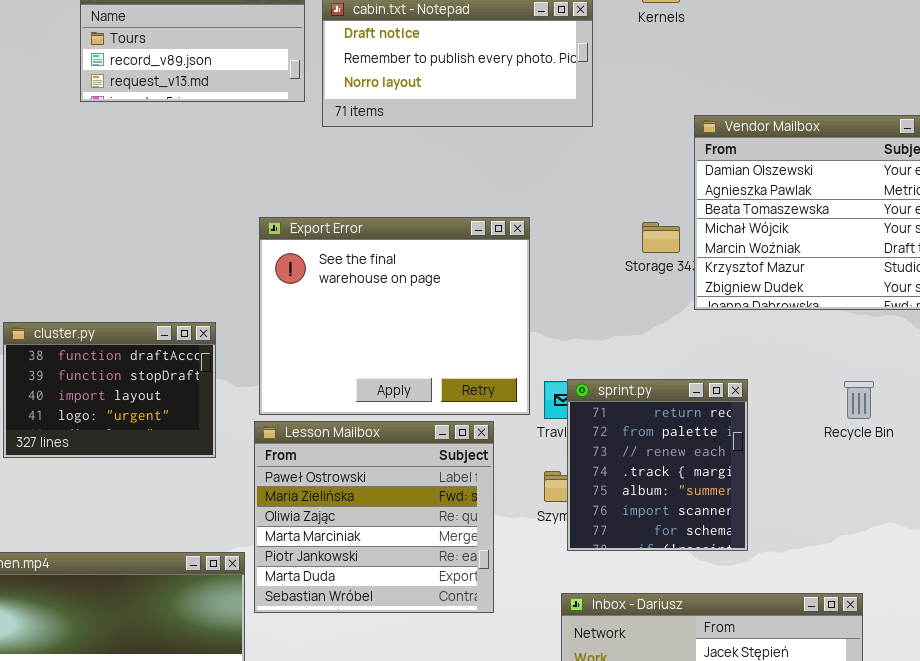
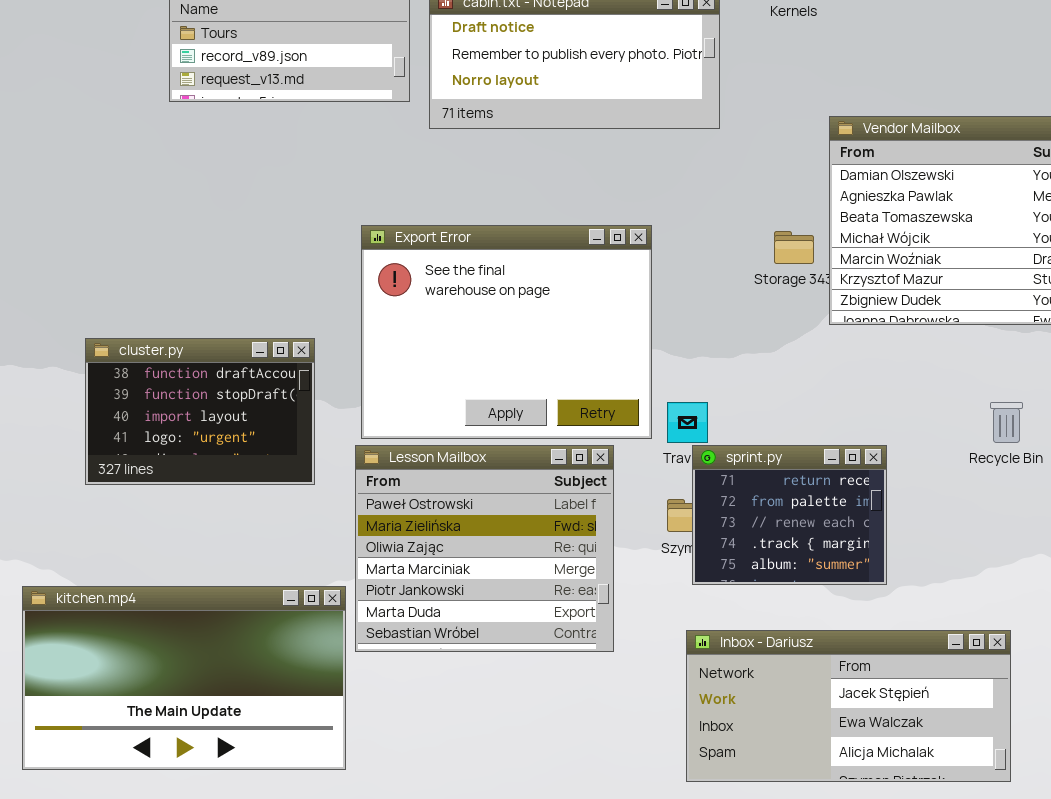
sprint.py: [567,379,748,551] -> [692,445,887,585], resized

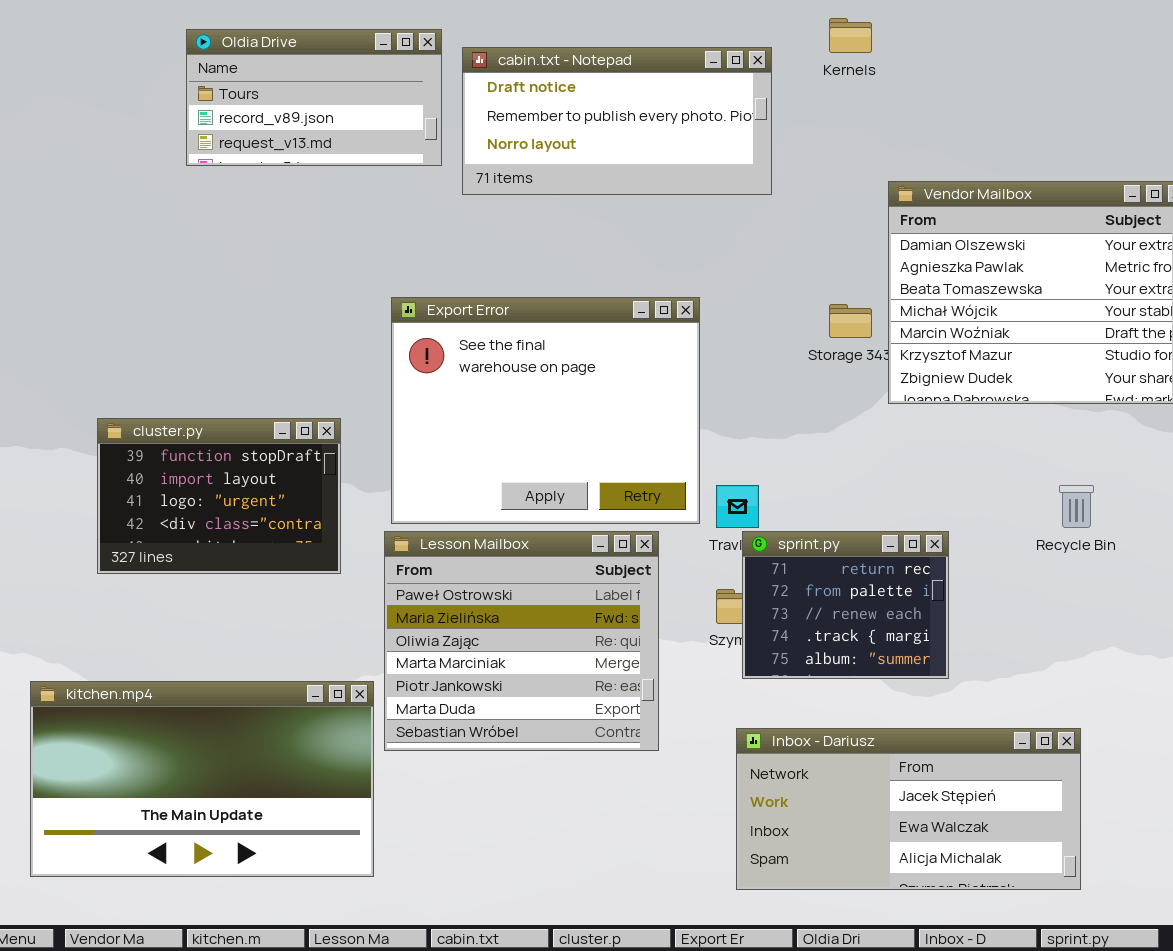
cluster.py: [85,338,315,485] -> [97,418,341,574], scrolled down 1 row

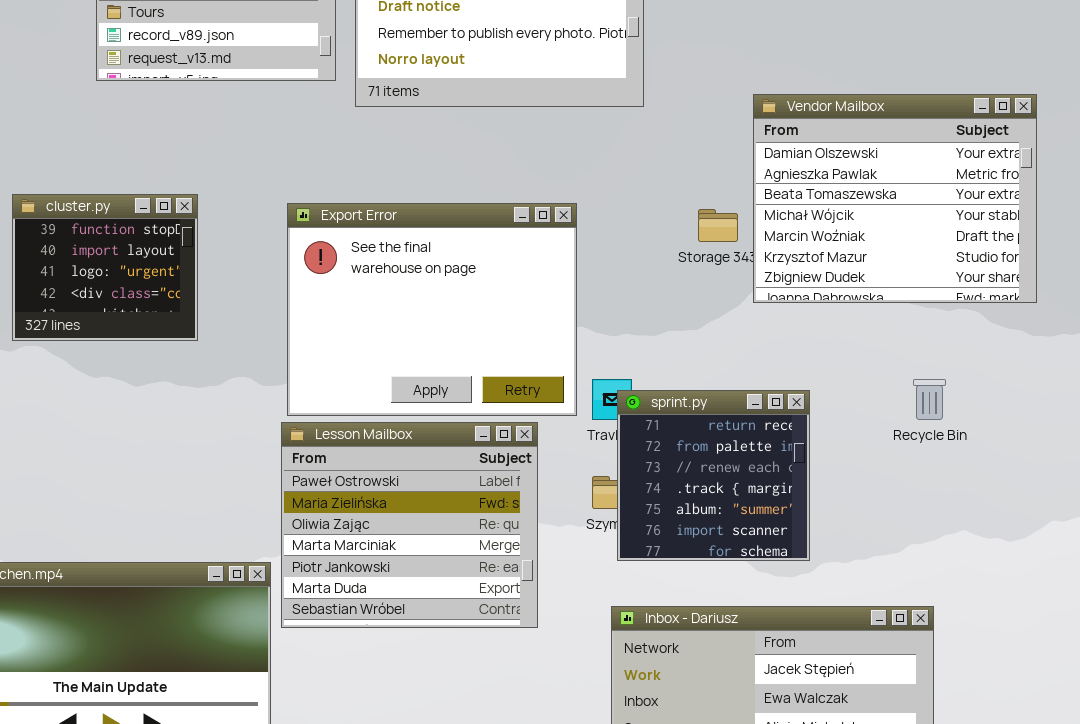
cluster.py: [97,418,341,574] -> [12,194,198,341], moved, resized
sprint.py: [742,531,949,679] -> [617,390,810,561], resized

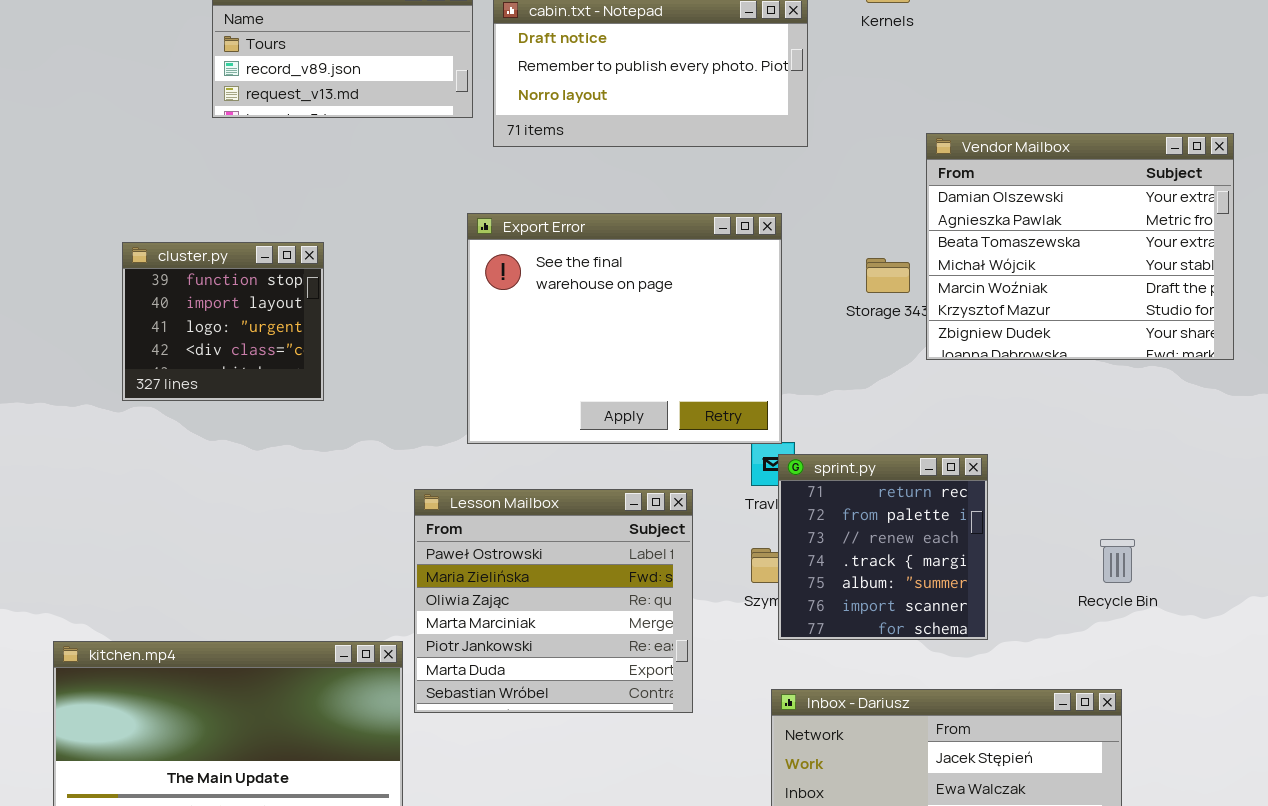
Export Error: [287,203,577,416] -> [467,213,782,444], moved
Recycle Bin: [913,379,946,420] -> [1100,539,1135,583], moved

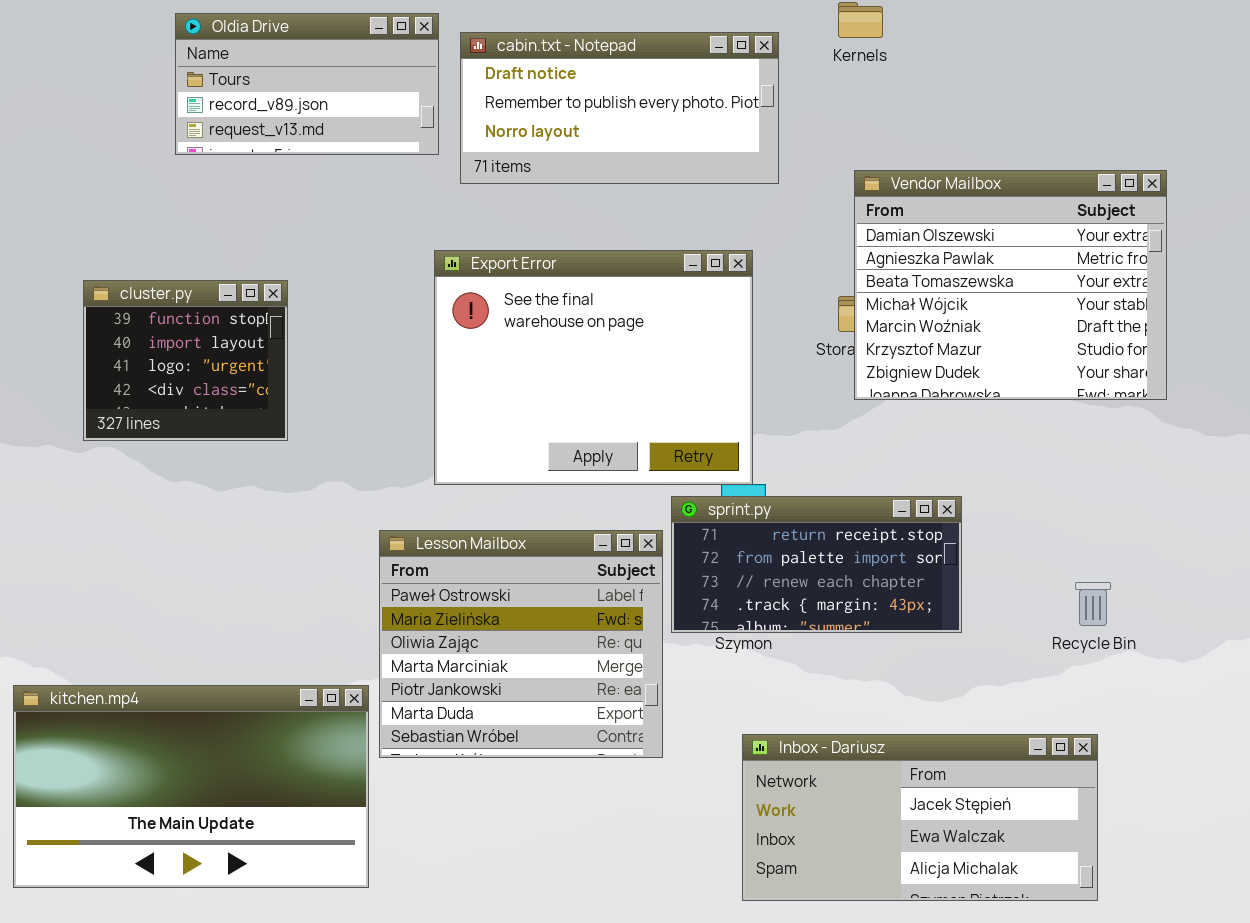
Vendor Mailbox: [926,133,1234,360] -> [854,170,1167,400], moved
sprint.py: [778,454,988,640] -> [671,496,962,633], resized

